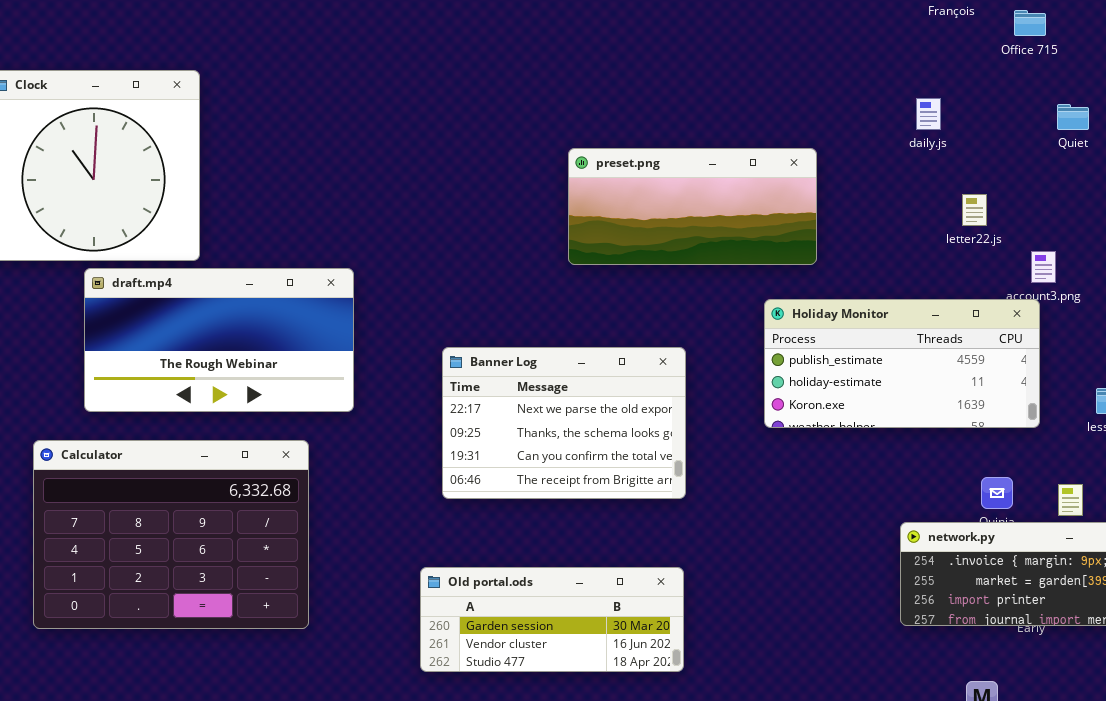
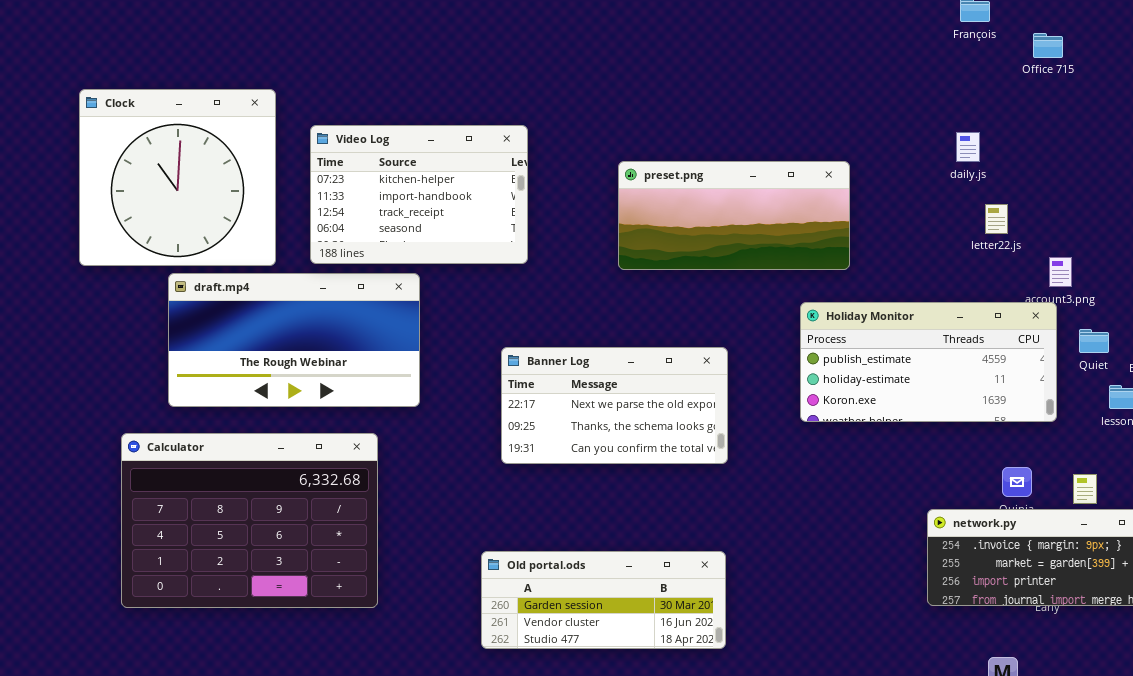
daily.js: [916,98,941,130] -> [956,132,980,162], moved
Quiet: [1057,104,1089,130] -> [1079,329,1109,353], moved
Video Log: none -> [310,125,528,264], opened
Banner Log: [442,347,686,499] -> [501,347,728,464], resized

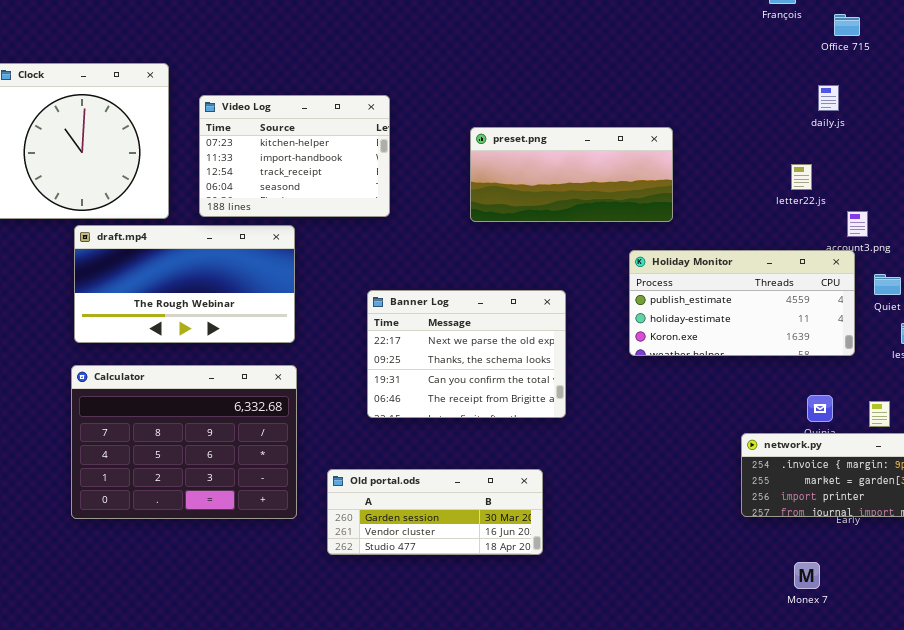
daily.js: [956,132,980,162] -> [818,85,839,111], moved
Banner Log: [501,347,728,464] -> [367,290,566,418], resized
Calculator: [121,433,378,608] -> [71,365,297,519], moved
Old portal.ods: [481,551,726,649] -> [327,469,543,555], moved

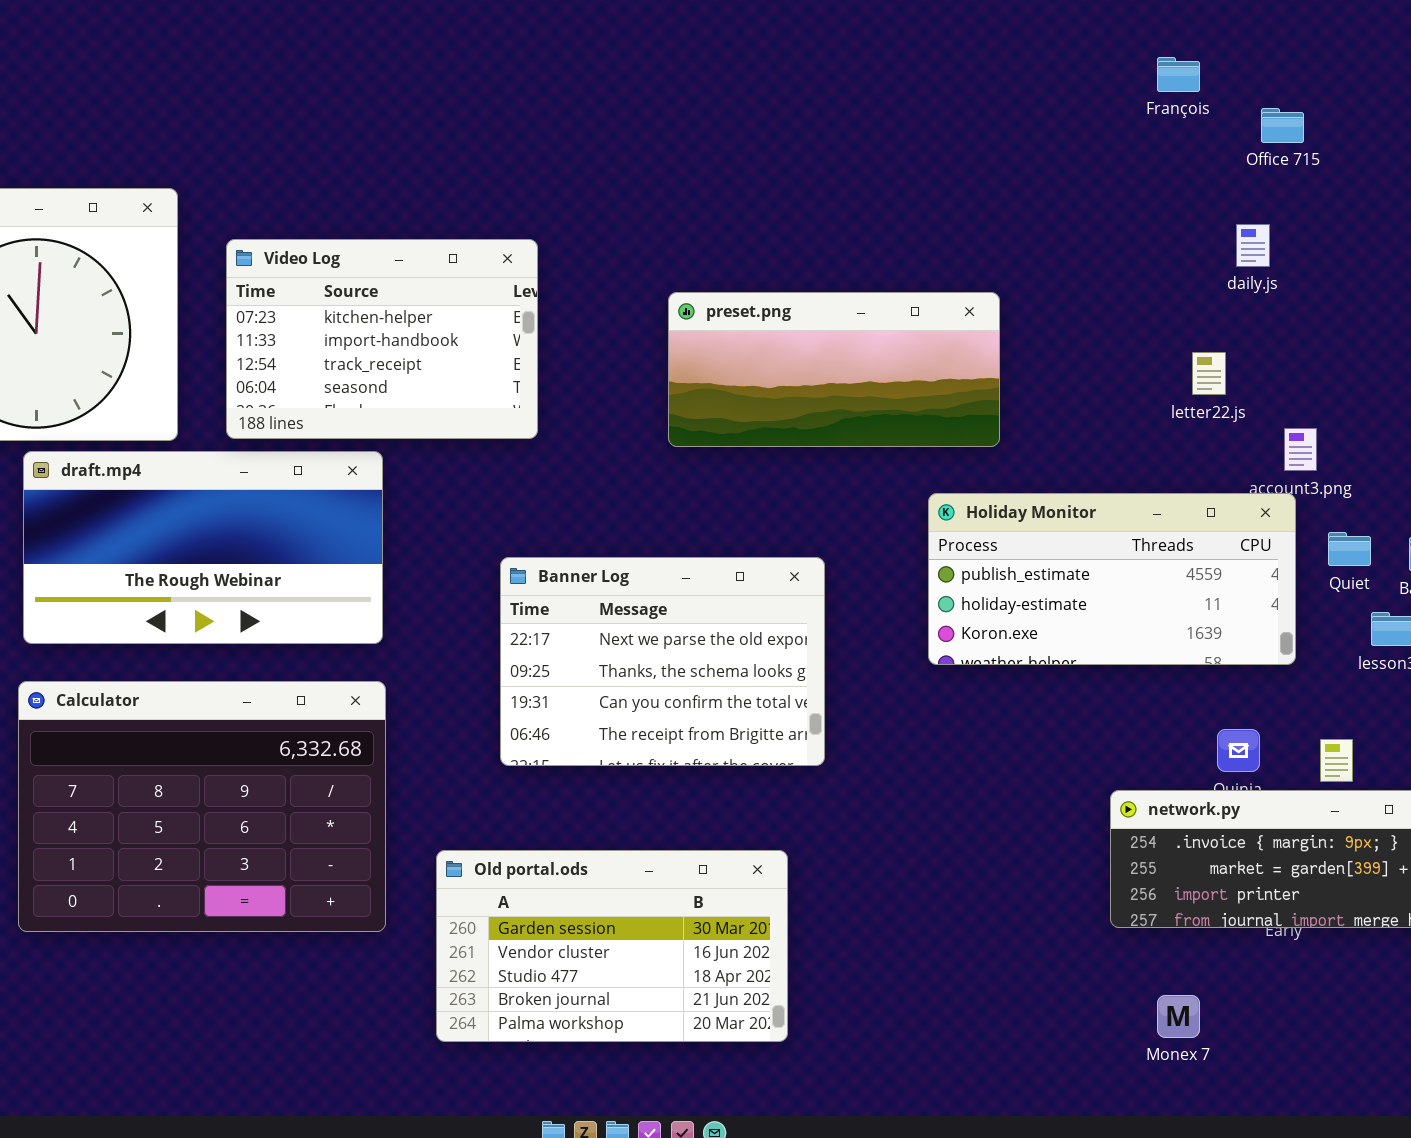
Old portal.ods: [327,469,543,555] -> [436,850,788,1042], resized
Monex 7: [794,562,820,589] -> [1157,995,1200,1038], moved

